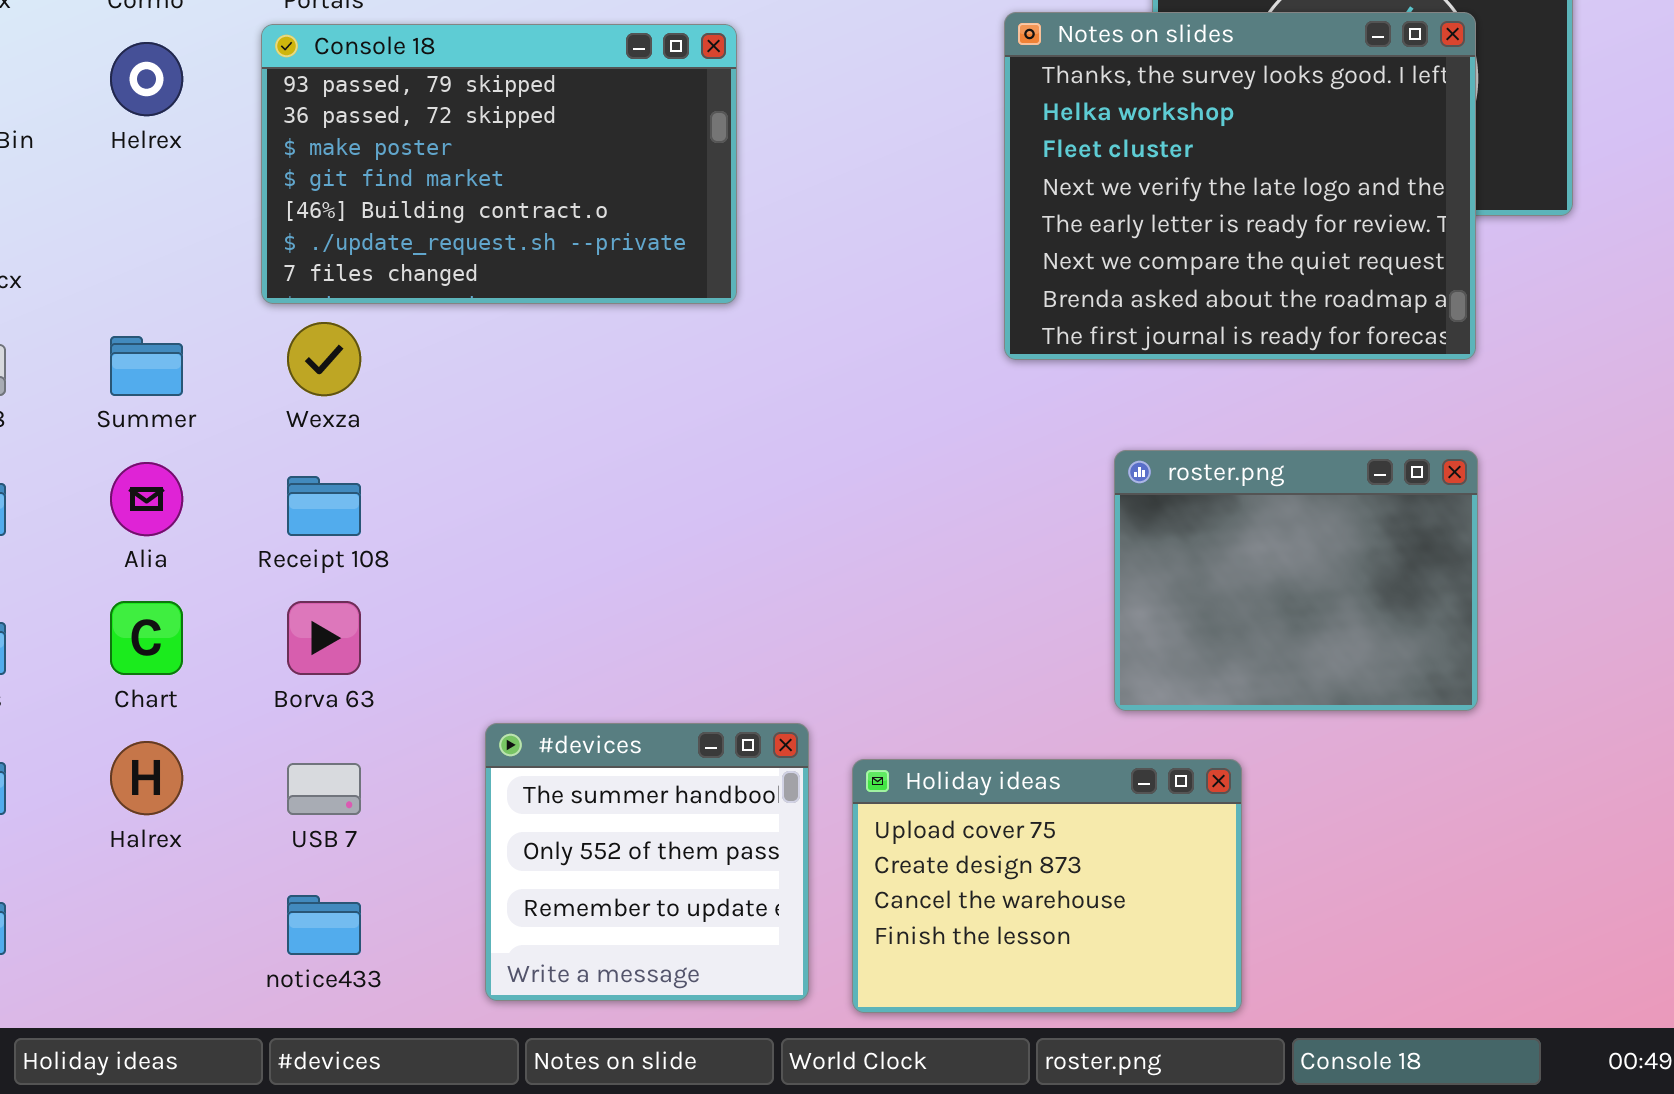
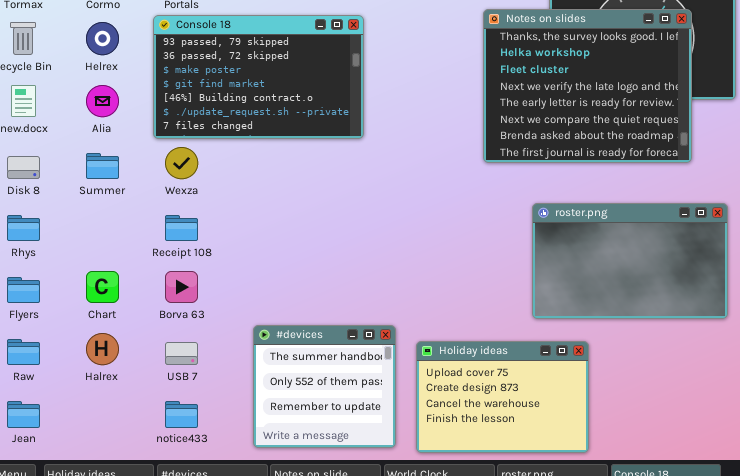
roster.png: [1114,450,1478,711] -> [532,203,728,319], resized
Alia: [110,462,183,536] -> [86,85,119,117], moved

